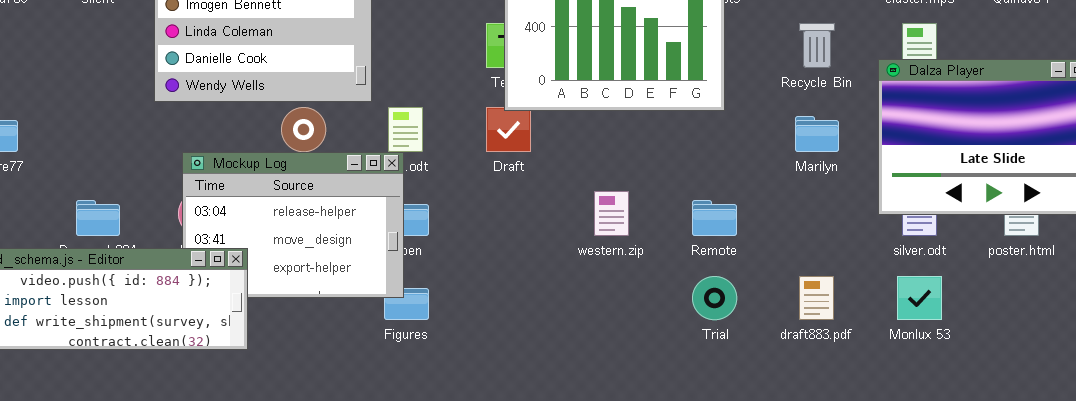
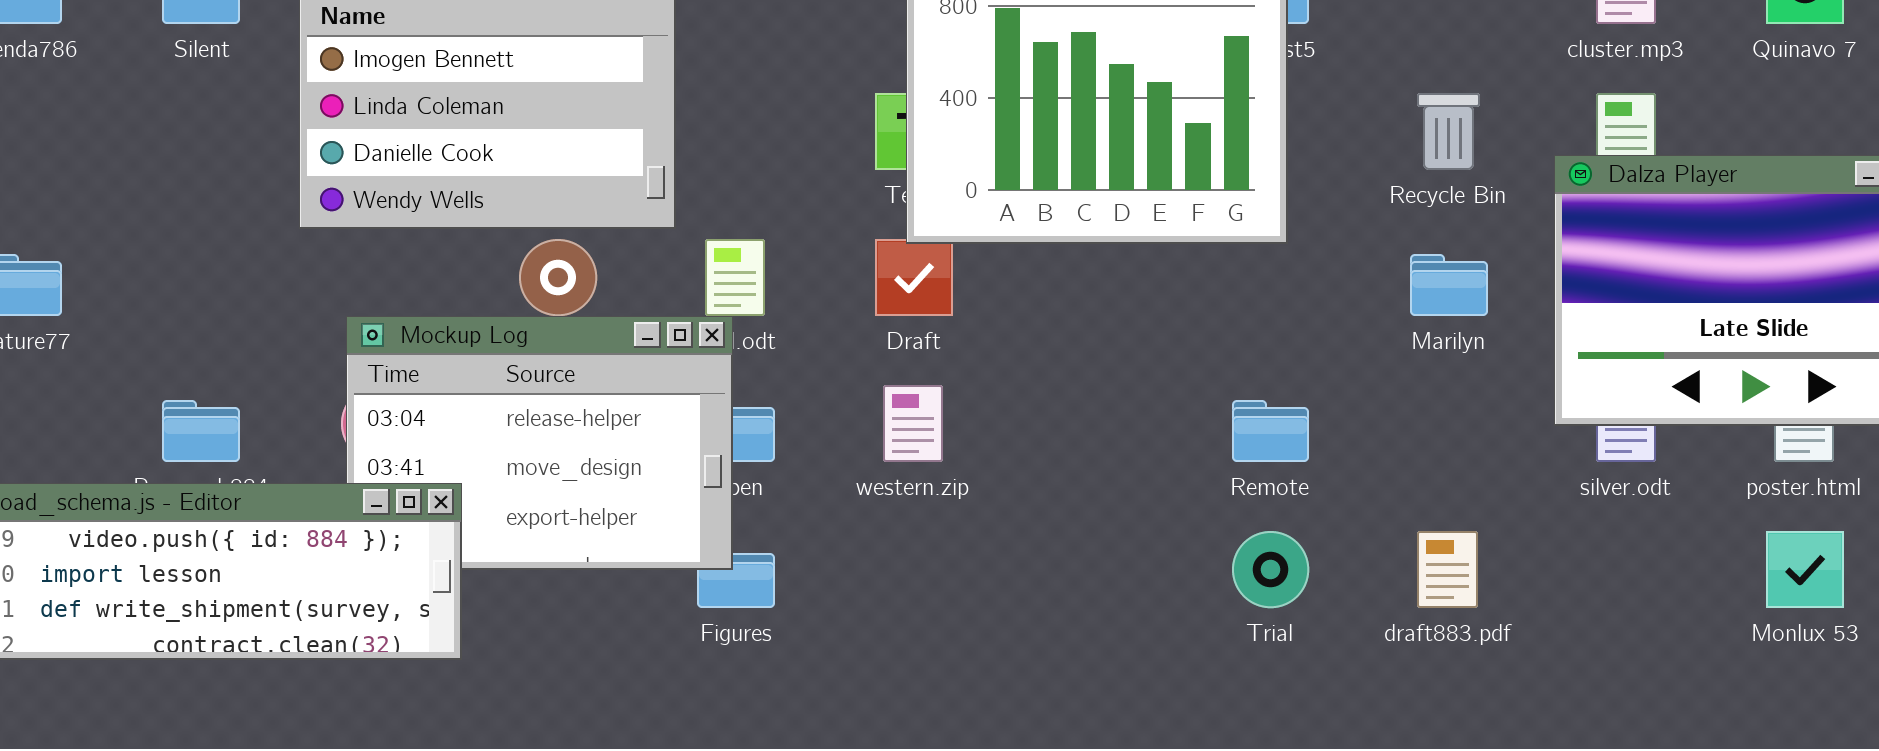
western.zip: [594,191,629,236] -> [883,385,943,462], moved
Monlux 53: [897,276,942,320] -> [1766,531,1844,608], moved

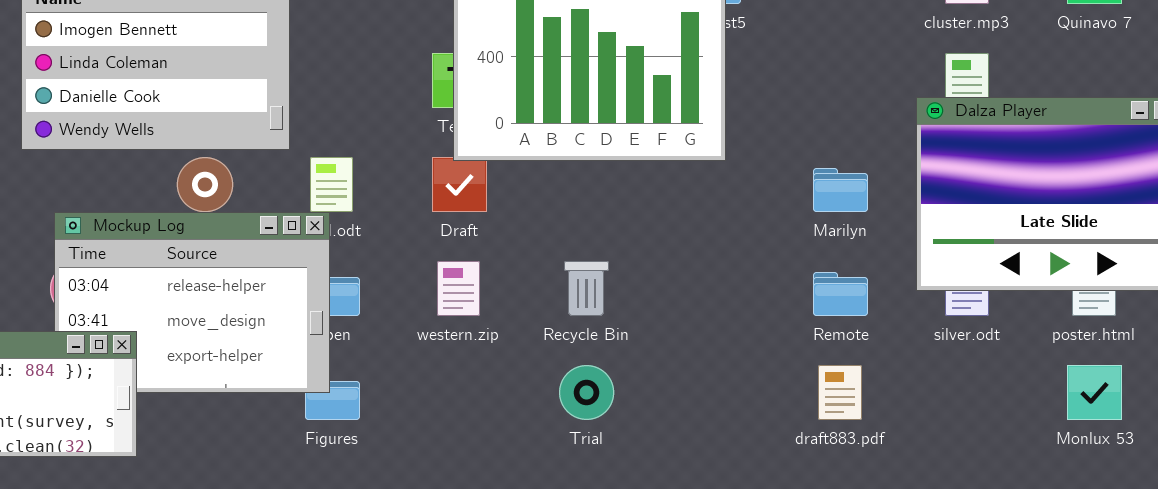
Recycle Bin: [1417,93,1480,170] -> [564,261,609,316], moved
Remote: [1232,400,1309,462] -> [813,272,868,316], moved
Trial: [1232,531,1309,608] -> [559,365,614,420], moved

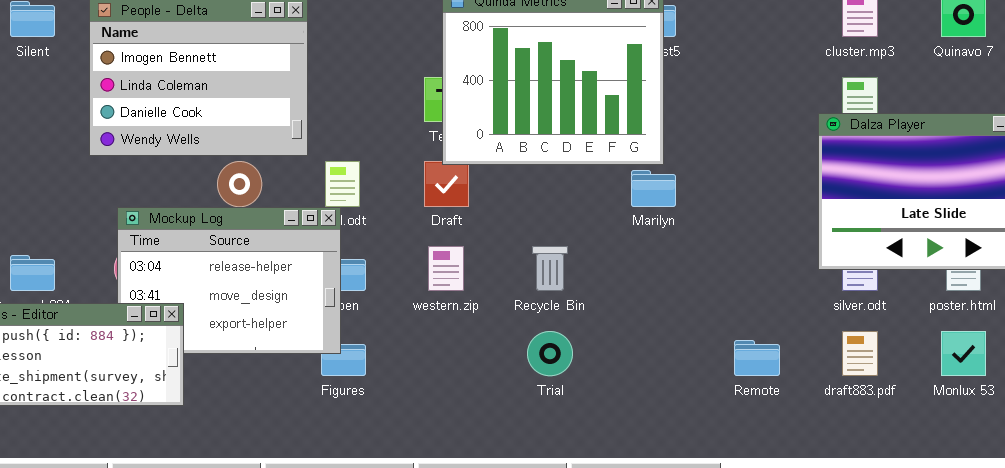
Marilyn: [813,168,868,212] -> [631,170,676,207], moved
Remote: [813,272,868,316] -> [734,340,780,376], moved
draft883.pdf: [818,365,862,420] -> [842,331,878,376], moved

